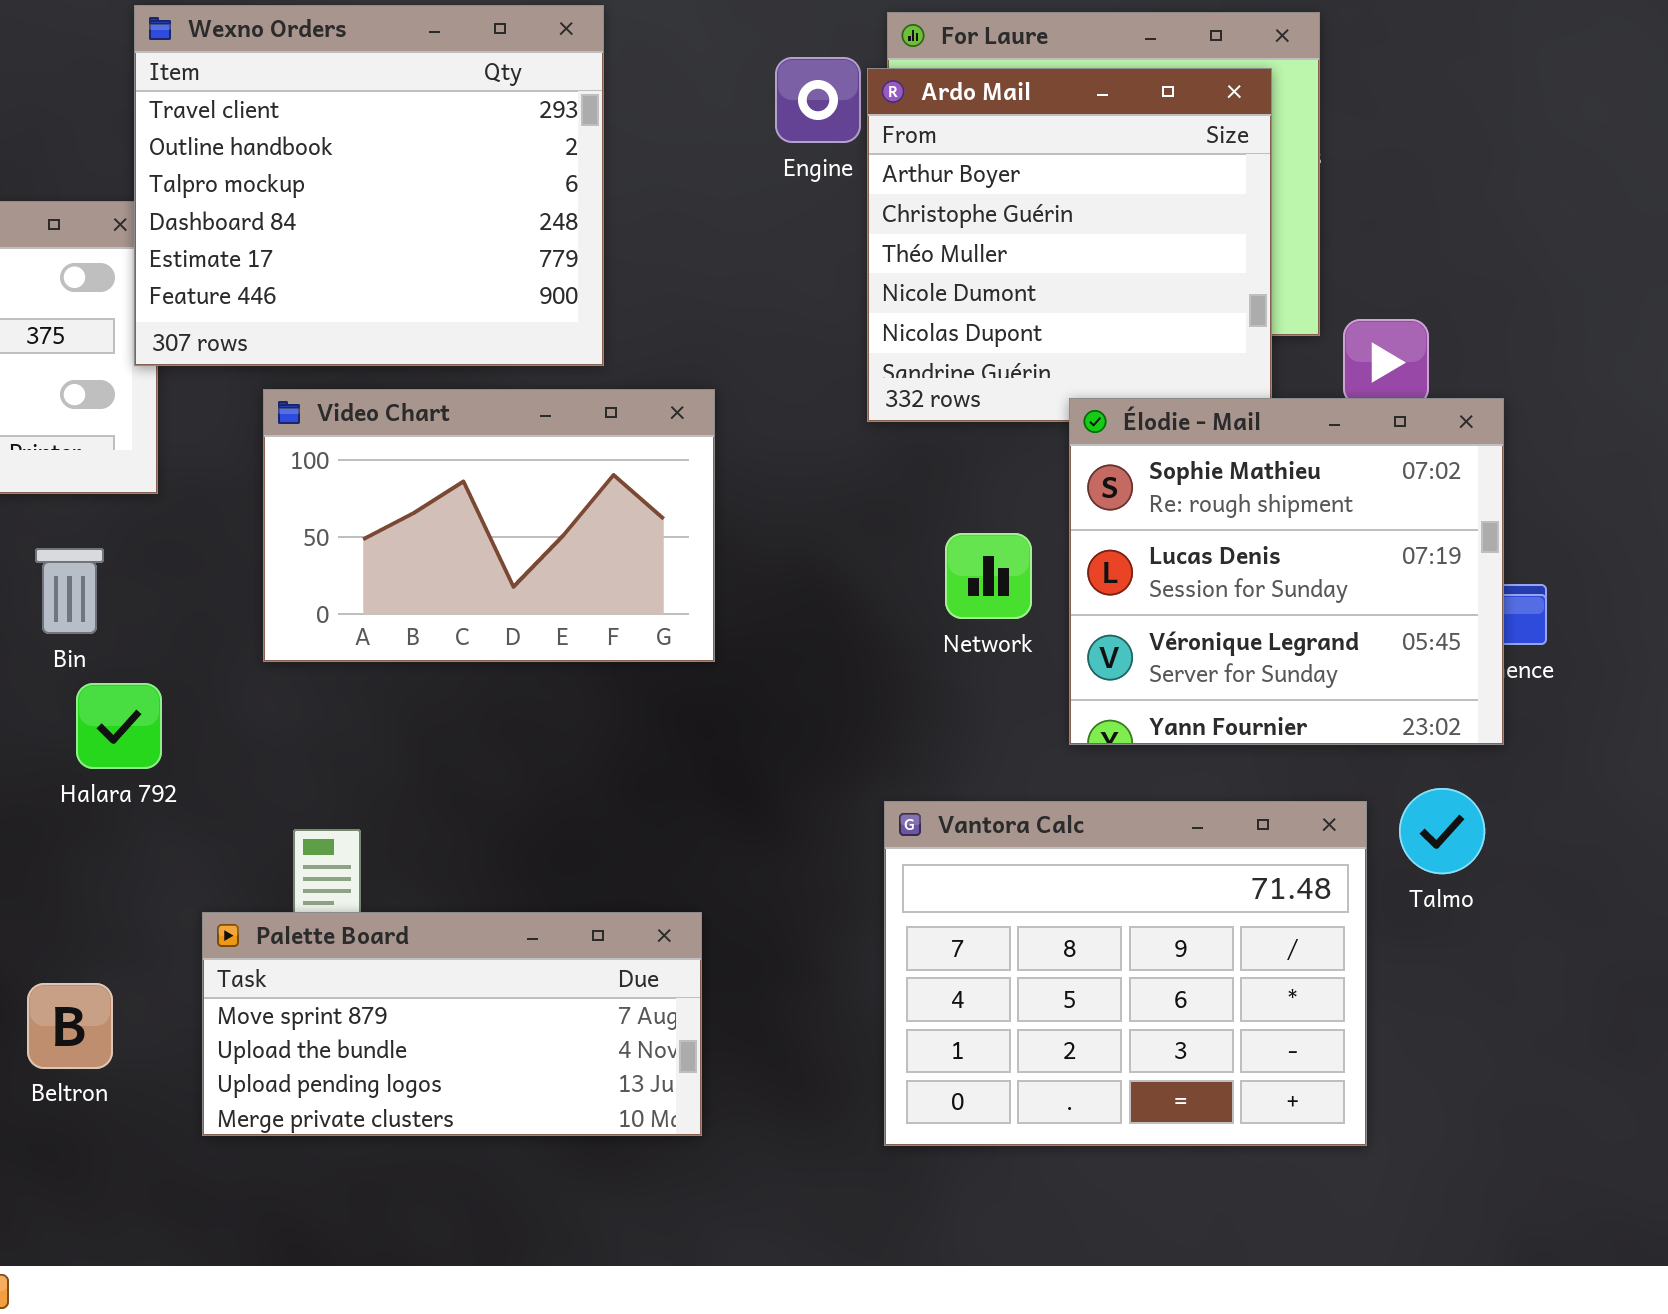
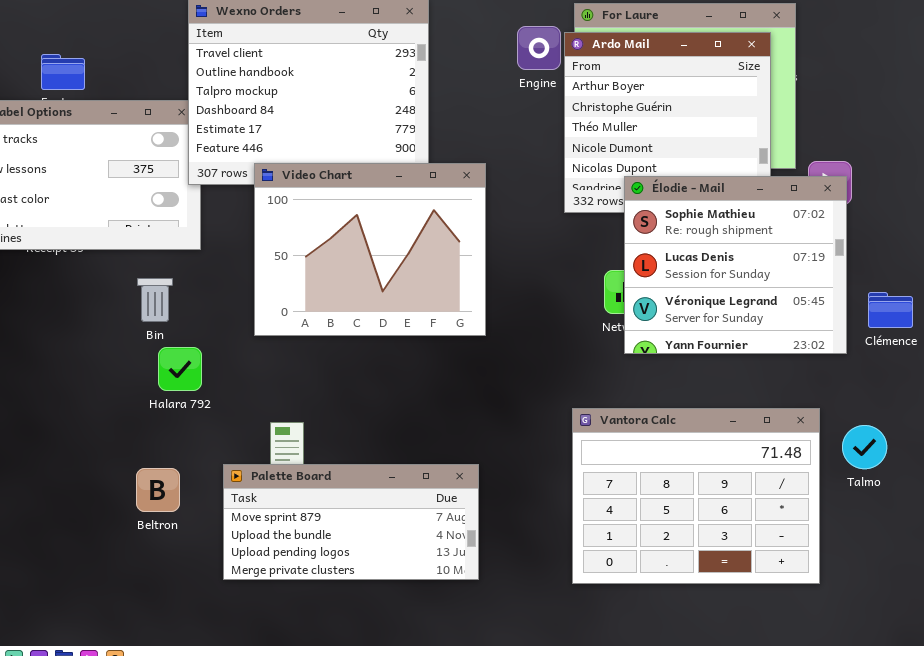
Video Chart: [263,389,715,662] -> [254,163,486,336], resized
Élodie - Mail: [1069,398,1504,745] -> [624,176,847,354], moved
Talmo: [1399,788,1485,874] -> [842,425,887,469], moved
Beltron: [27,983,113,1069] -> [136,468,180,512], moved

